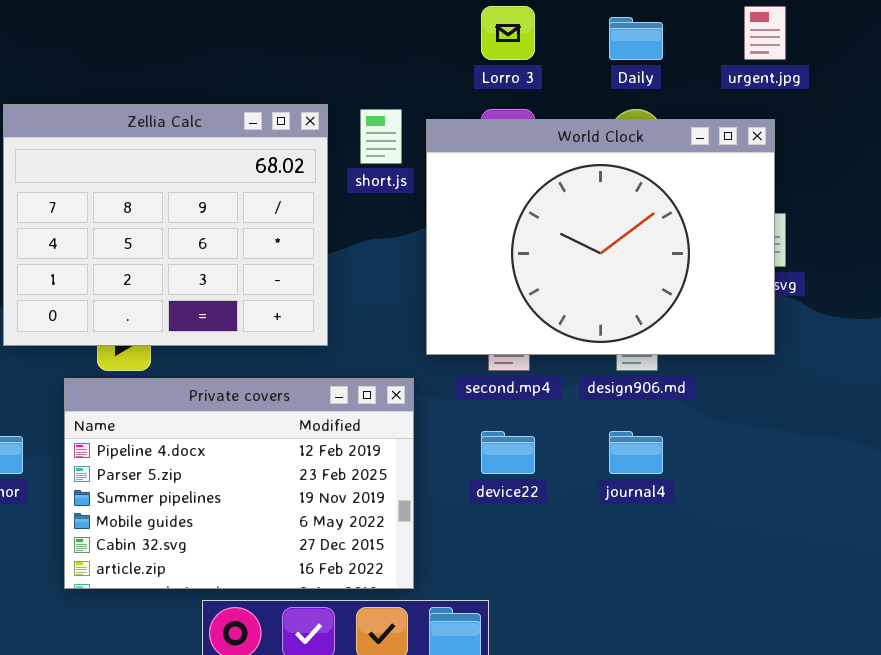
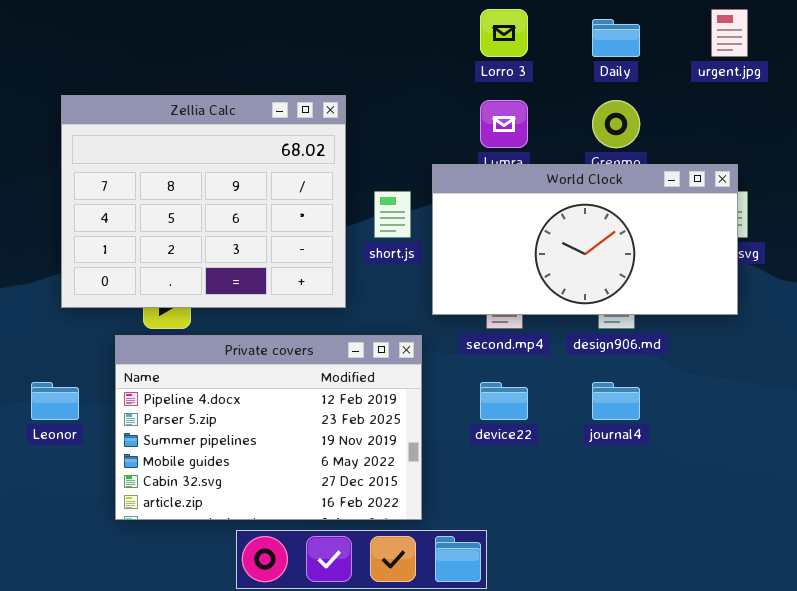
short.js: [360,109,402,164] -> [374,191,411,238], moved
World Clock: [426,119,775,355] -> [432,164,738,315], resized

